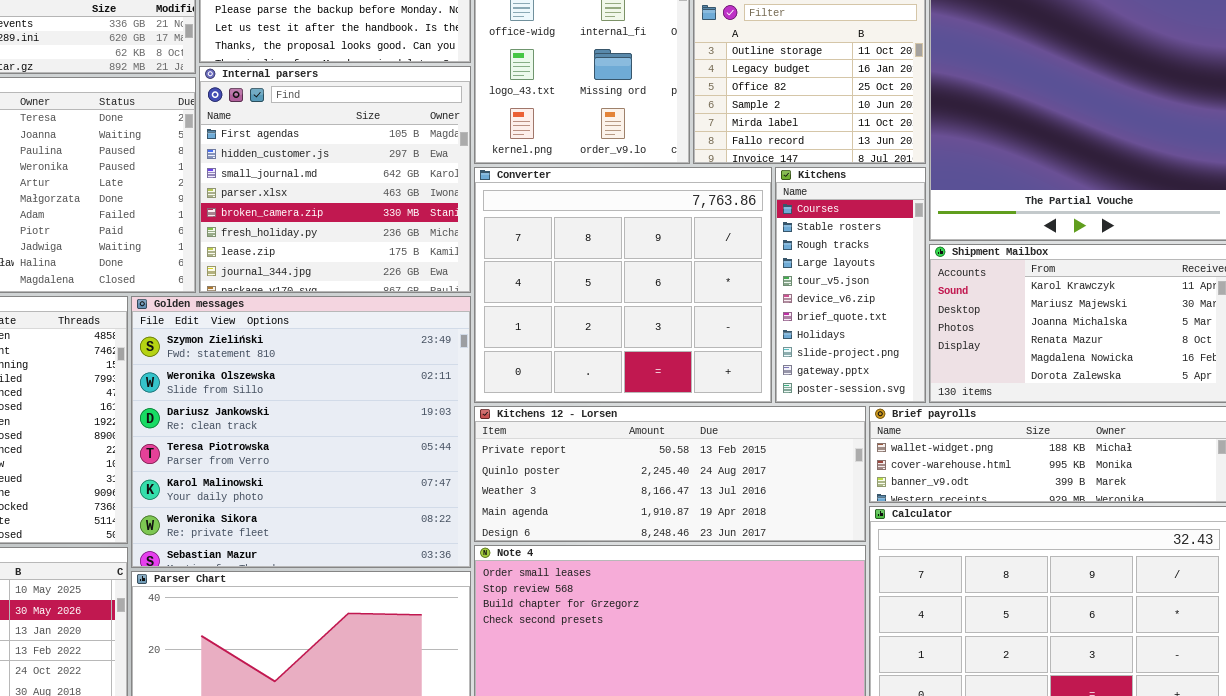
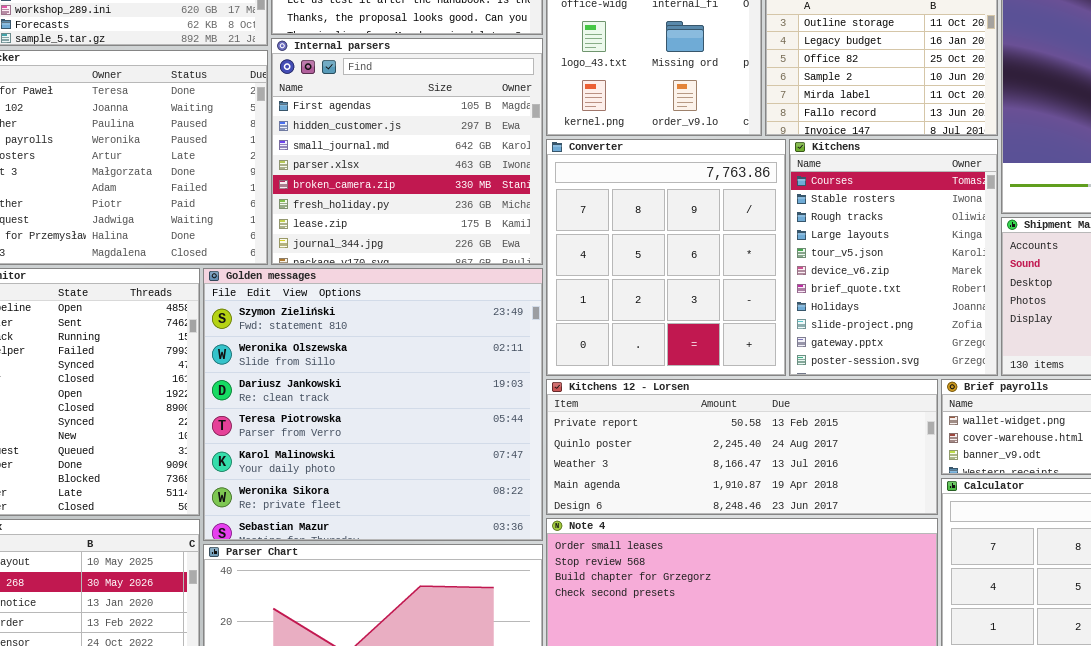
Converter: [474,167,772,403] -> [546,139,786,376], resized
Kitchens: [775,167,926,403] -> [789,139,998,376], resized

